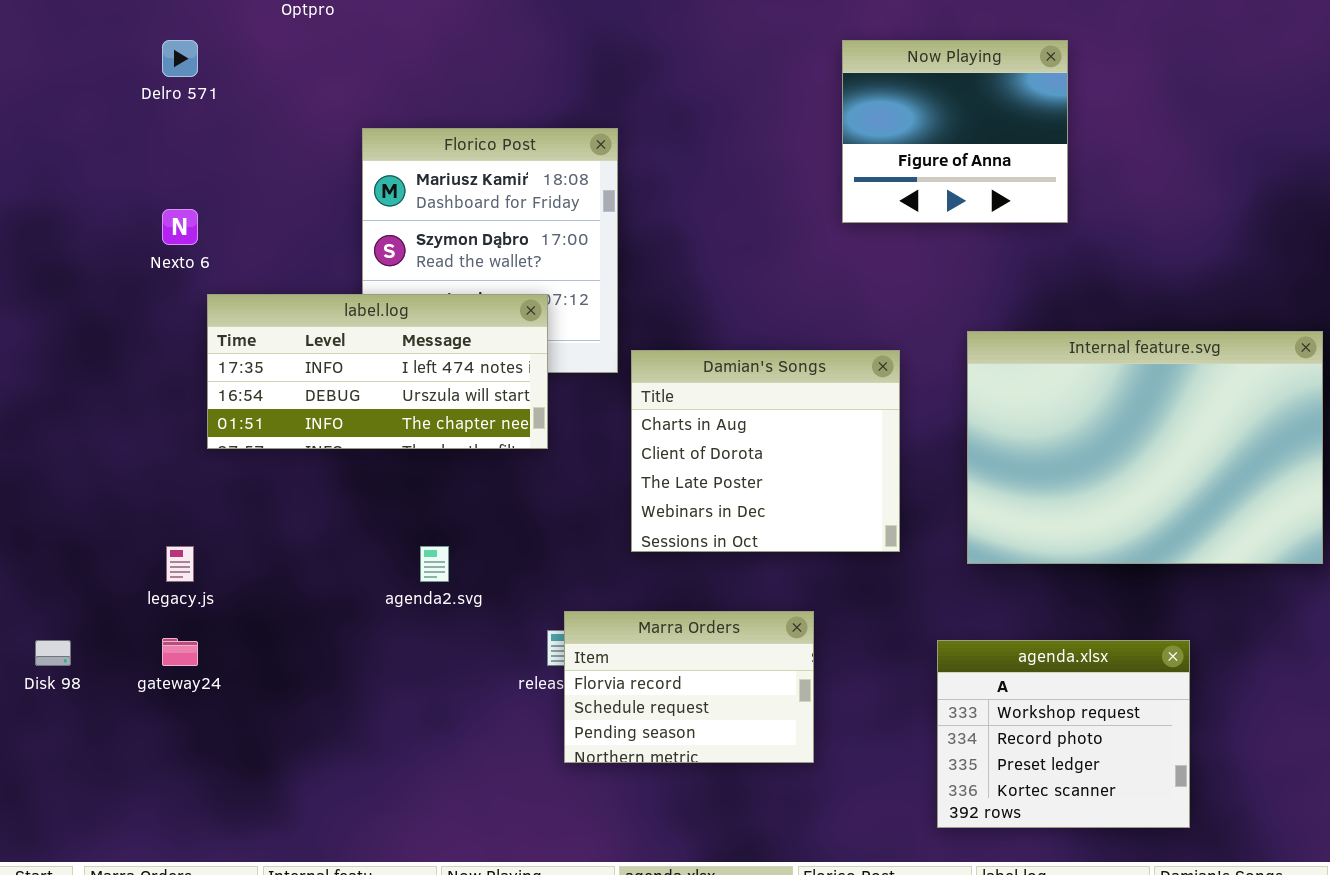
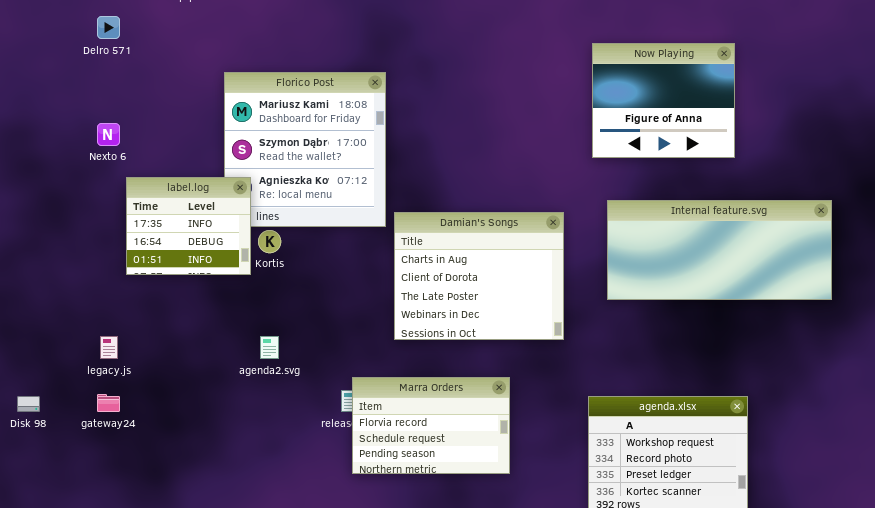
Now Playing: [842,40,1068,223] -> [592,43,735,158], moved
label.log: [207,294,548,449] -> [126,177,251,275], resized
Internal feature.svg: [967,331,1323,564] -> [607,200,832,300], resized

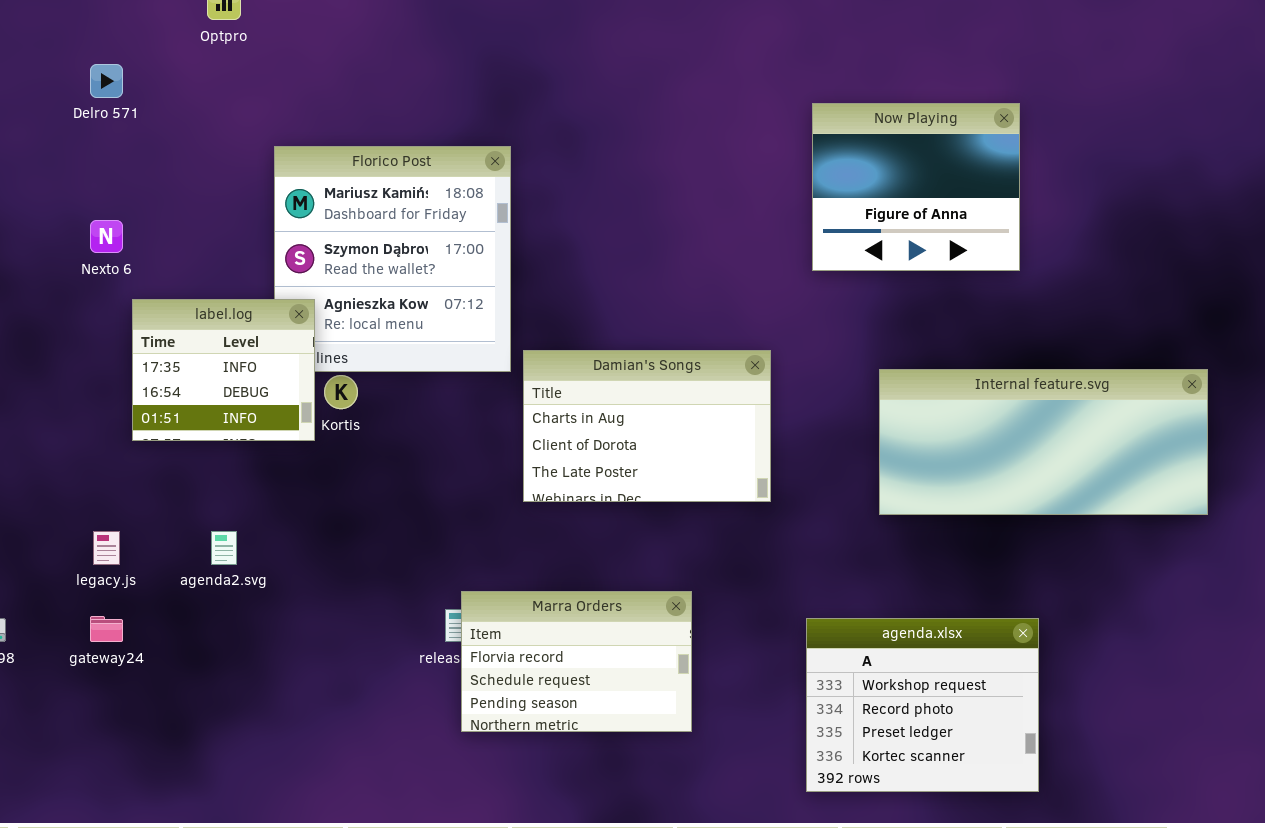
Internal feature.svg: [607,200,832,300] -> [879,369,1208,515], moved
Damian's Songs: [394,212,564,340] -> [523,350,771,502], resized
agenda2.svg: [260,336,279,359] -> [211,531,237,565], moved

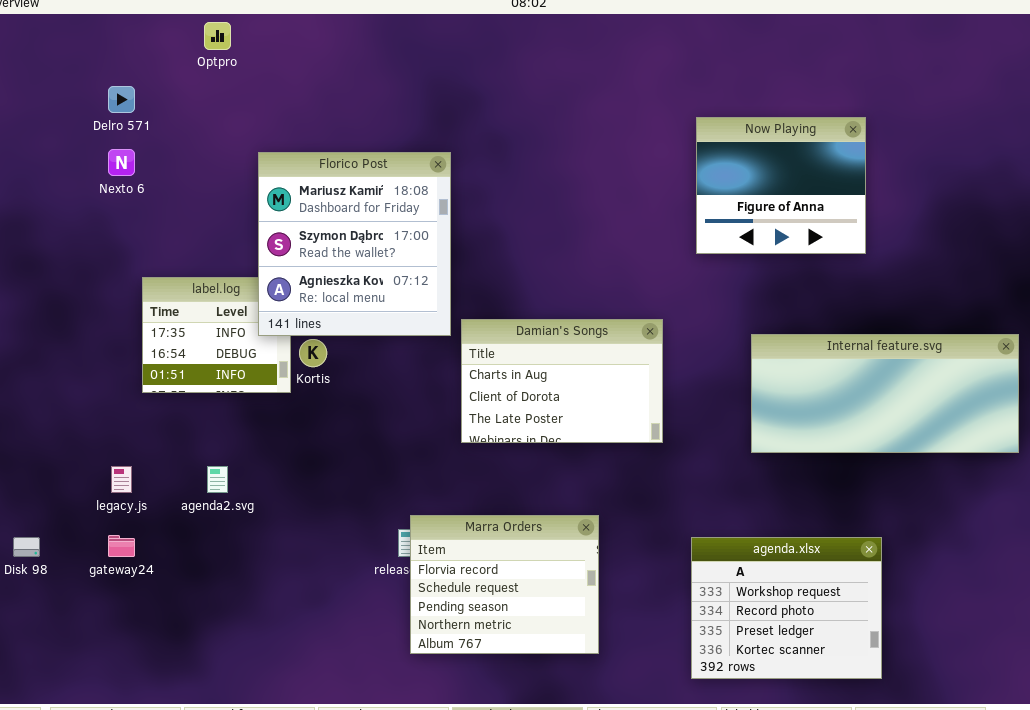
Florico Post: [274,146,511,372] -> [258,152,451,336], raised
Nexto 6: [90,220,123,253] -> [108,149,135,176], moved
Marra Orders: [461,591,692,732] -> [410,515,599,654], resized

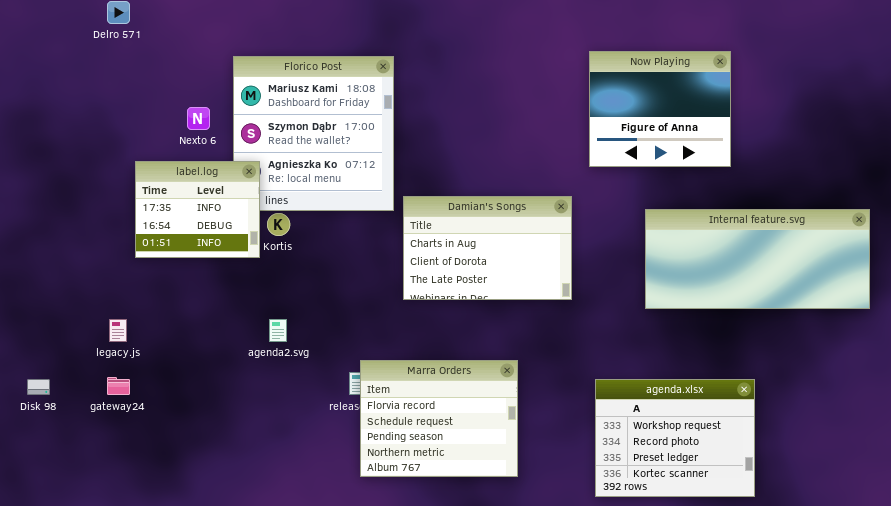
Now Playing: [696,117,866,254] -> [589,51,731,167], moved
Nexto 6: [108,149,135,176] -> [187,107,210,130], moved
label.log: [142,277,291,393] -> [135,161,260,258], raised
agenda2.svg: [207,466,228,493] -> [269,319,287,342], moved

